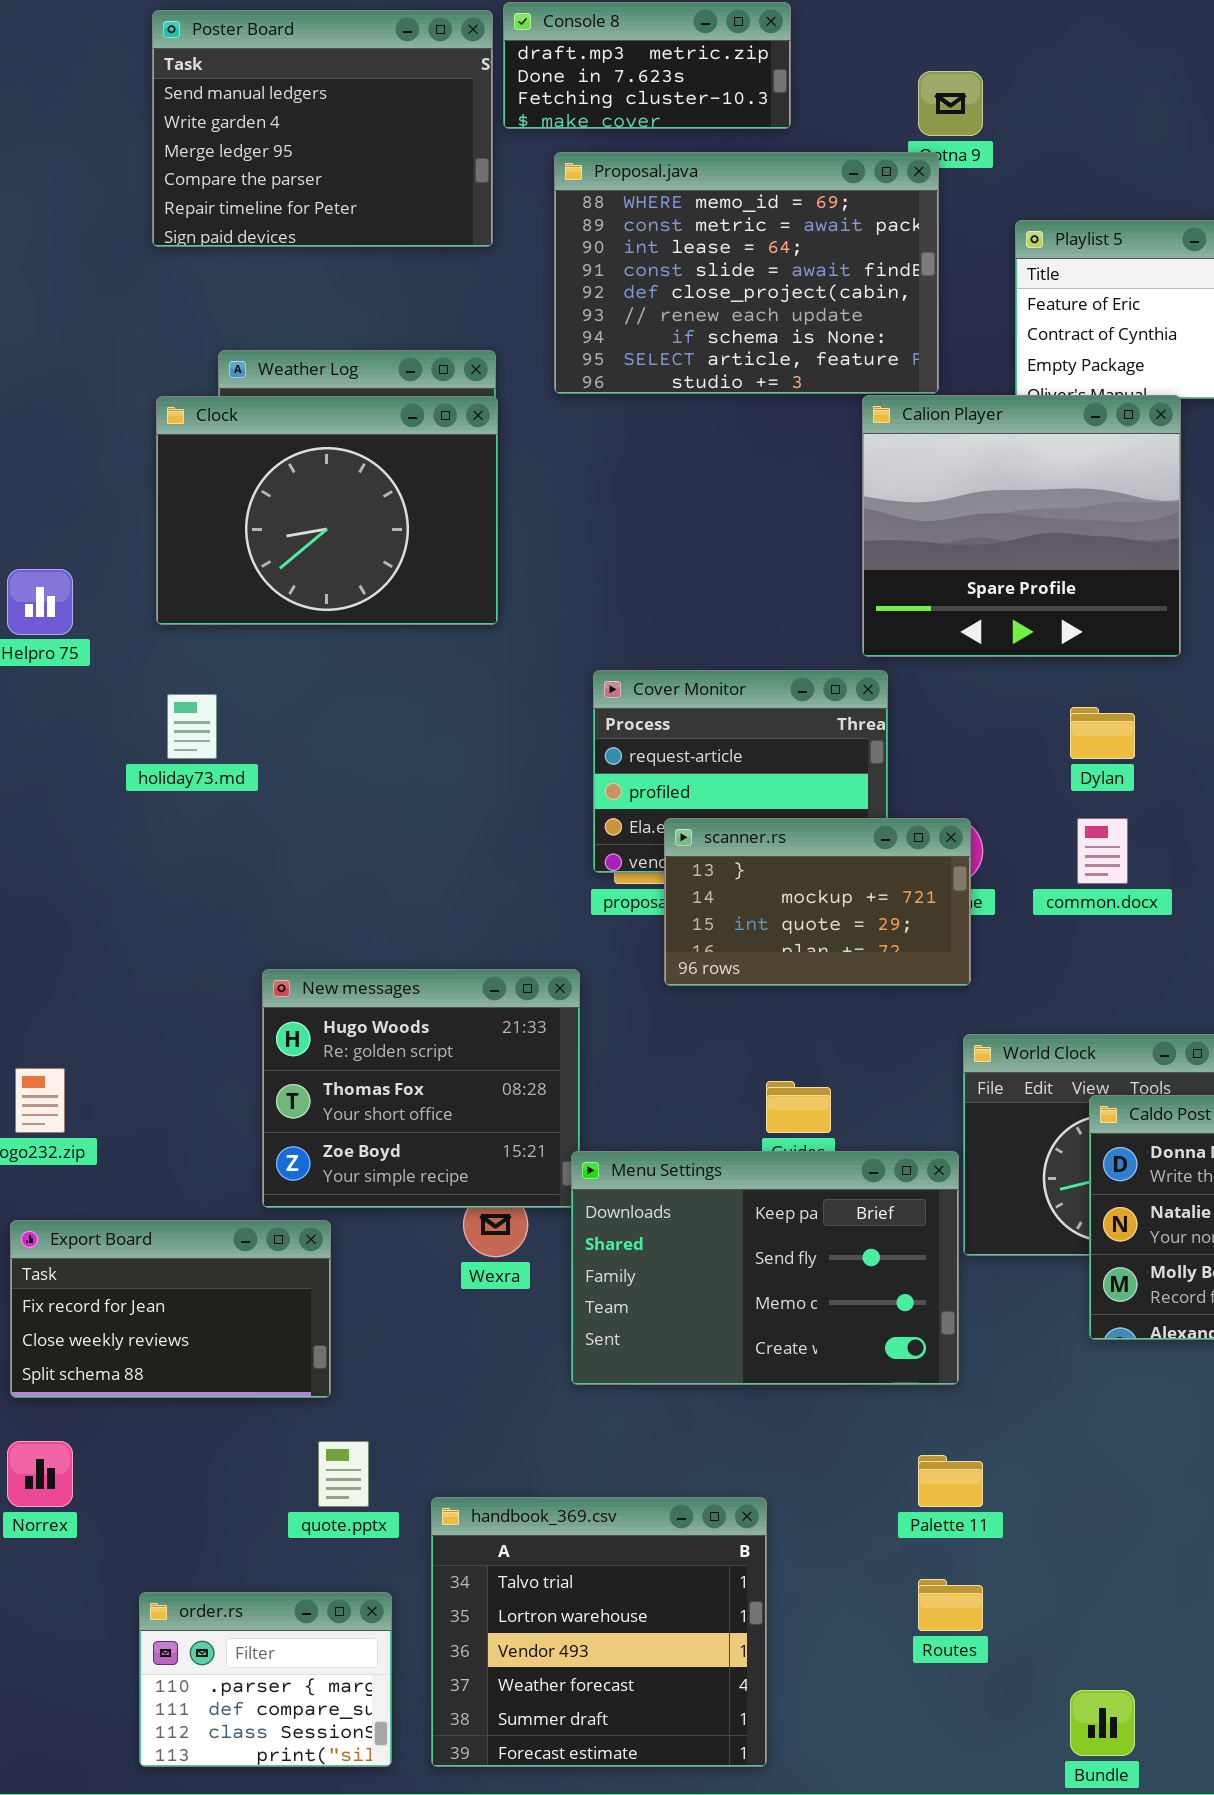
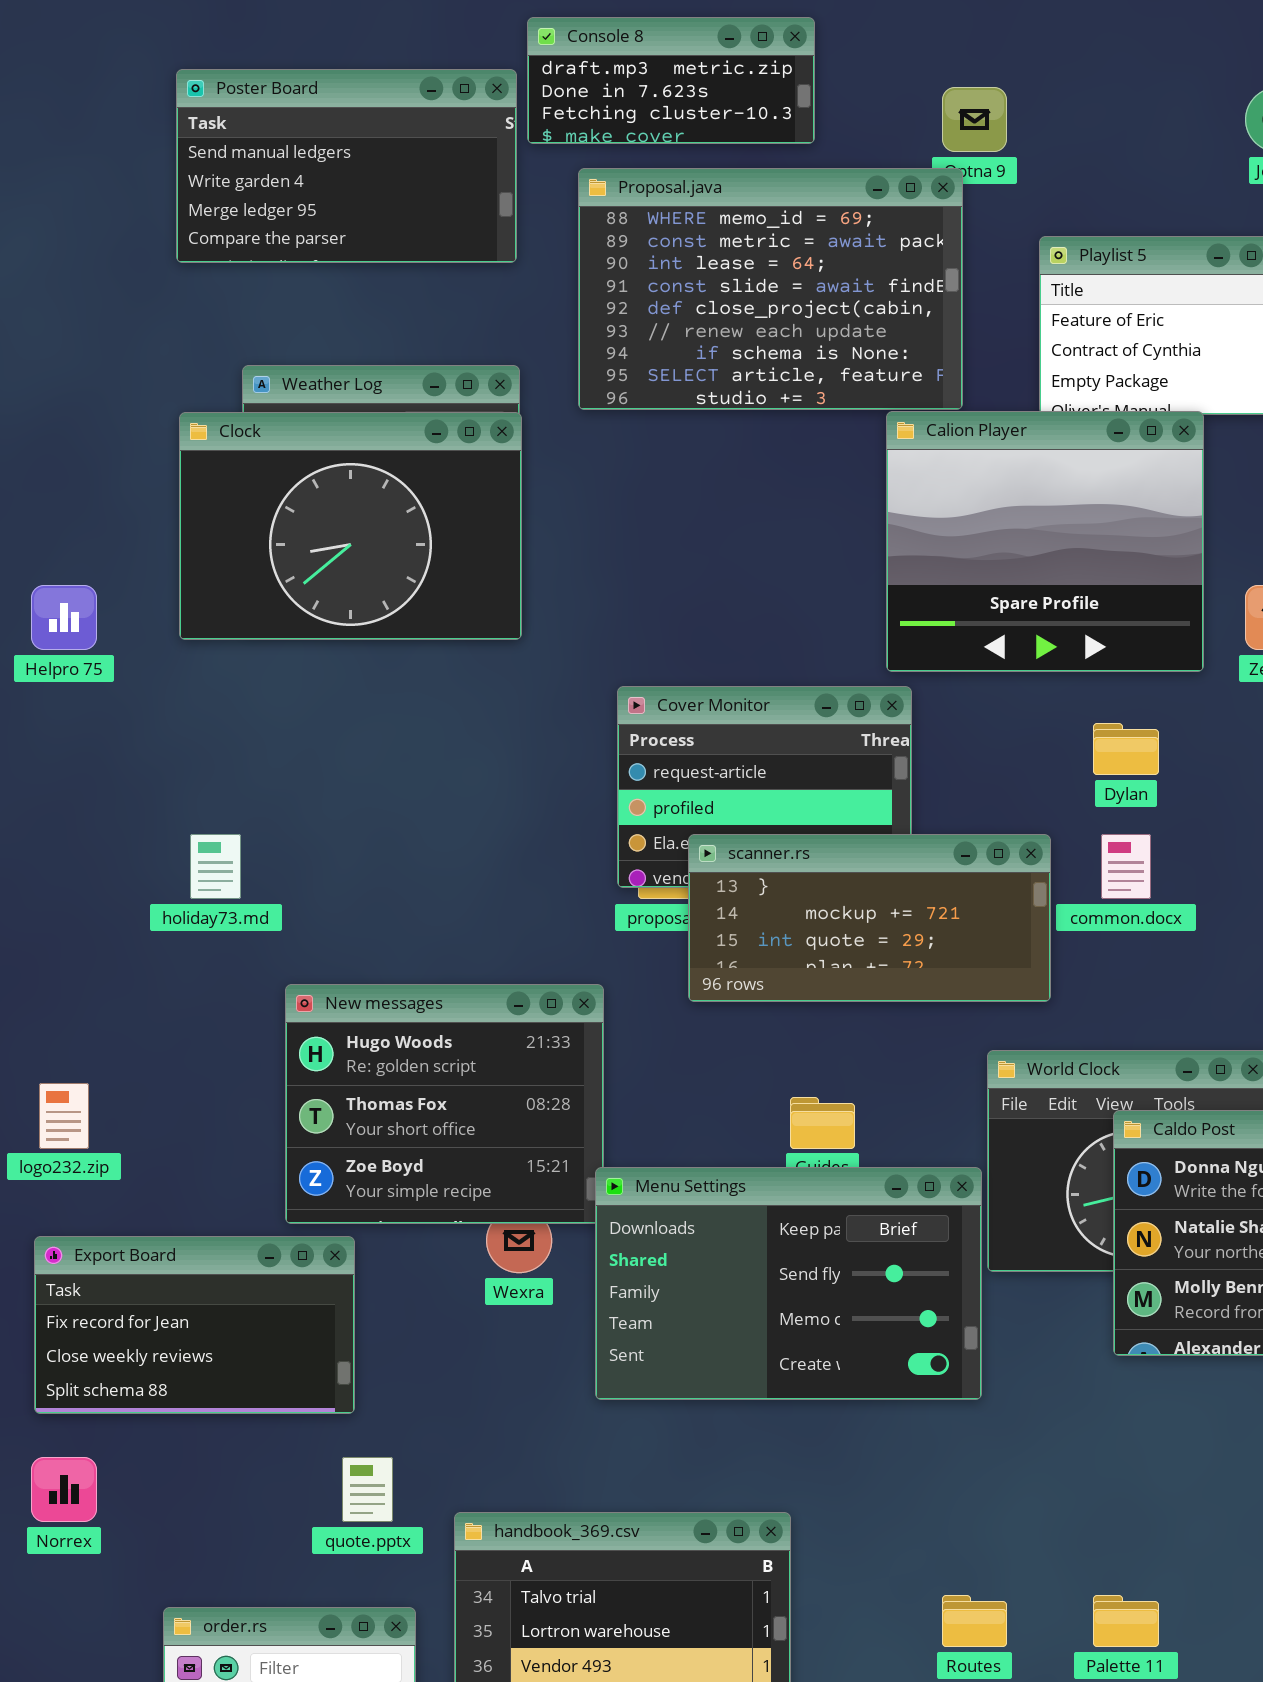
Poster Board: [152,10,493,247] -> [176,69,517,263], resized
holiday73.md: [167,694,217,759] -> [190,834,241,899], moved
scanner.rs: [664,818,971,986] -> [688,834,1051,1002], resized
Palette 11: [918,1455,983,1507] -> [1093,1595,1159,1647], moved

